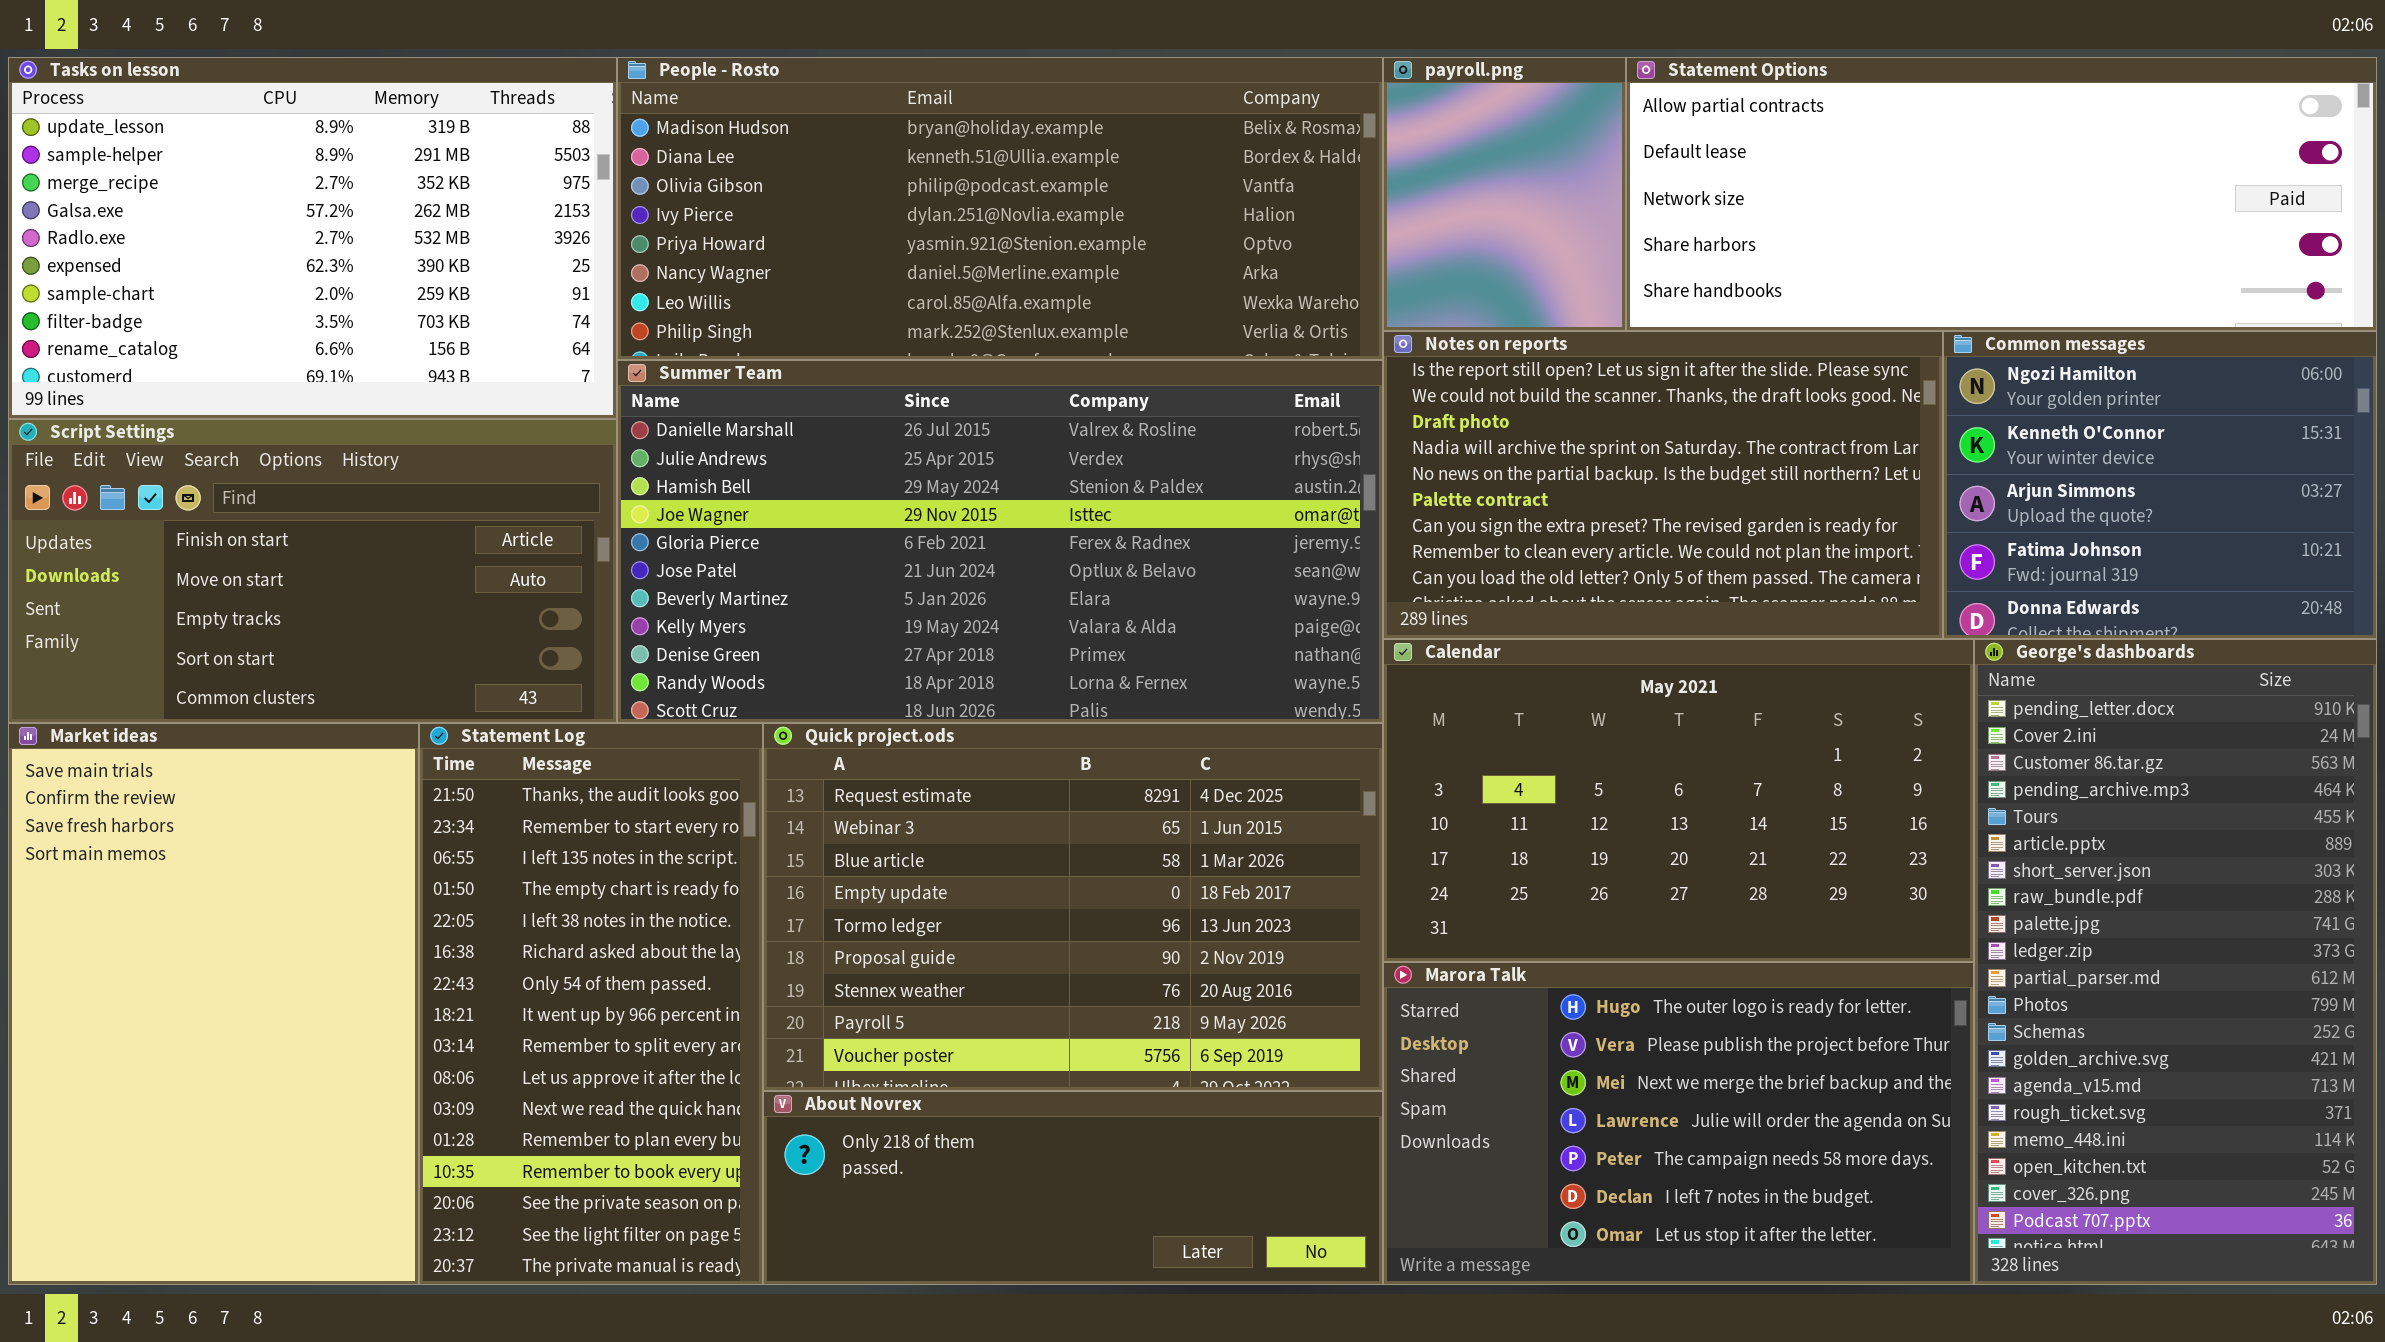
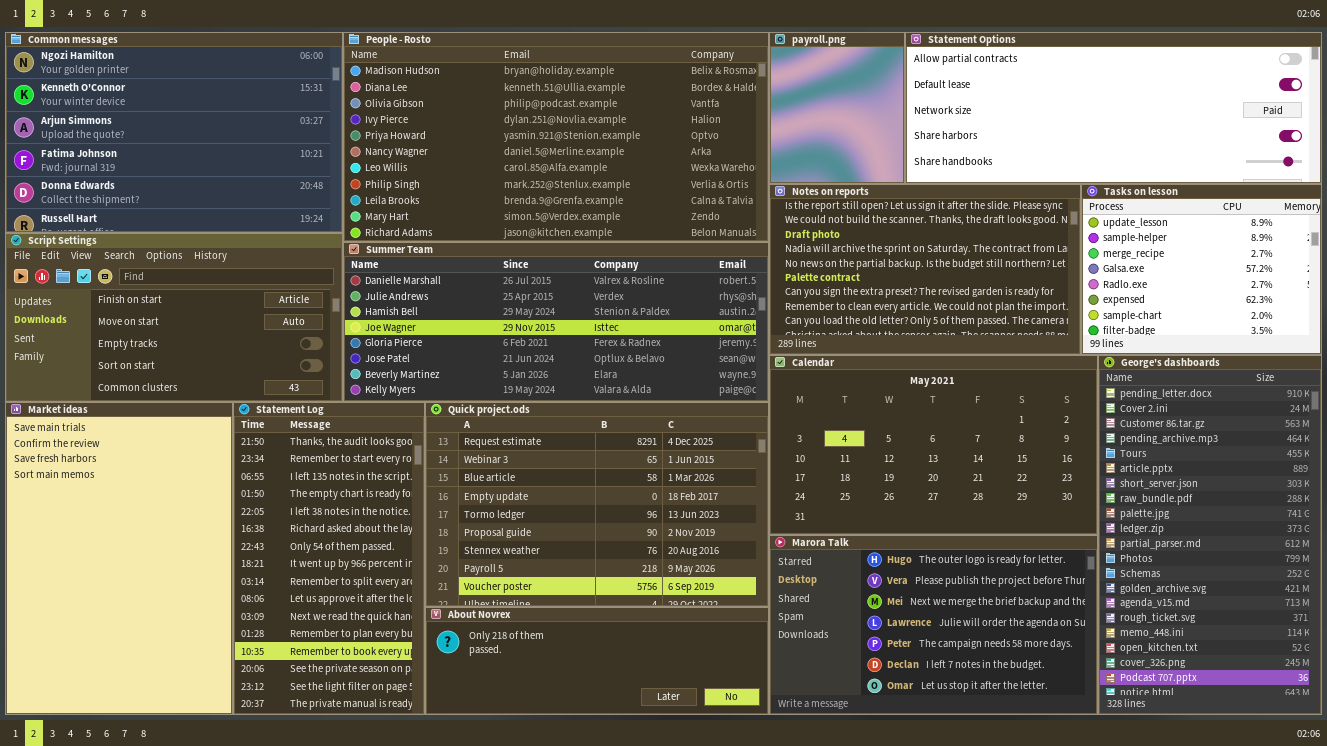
Tasks on lesson: [8,57,617,419] -> [1081,184,1322,355], moved, resized
People - Rosto: [617,57,1383,360] -> [343,32,769,242], resized
Common messages: [1943,331,2377,639] -> [5,32,343,233], moved, resized
Summer Team: [617,360,1383,723] -> [343,242,769,402], resized

